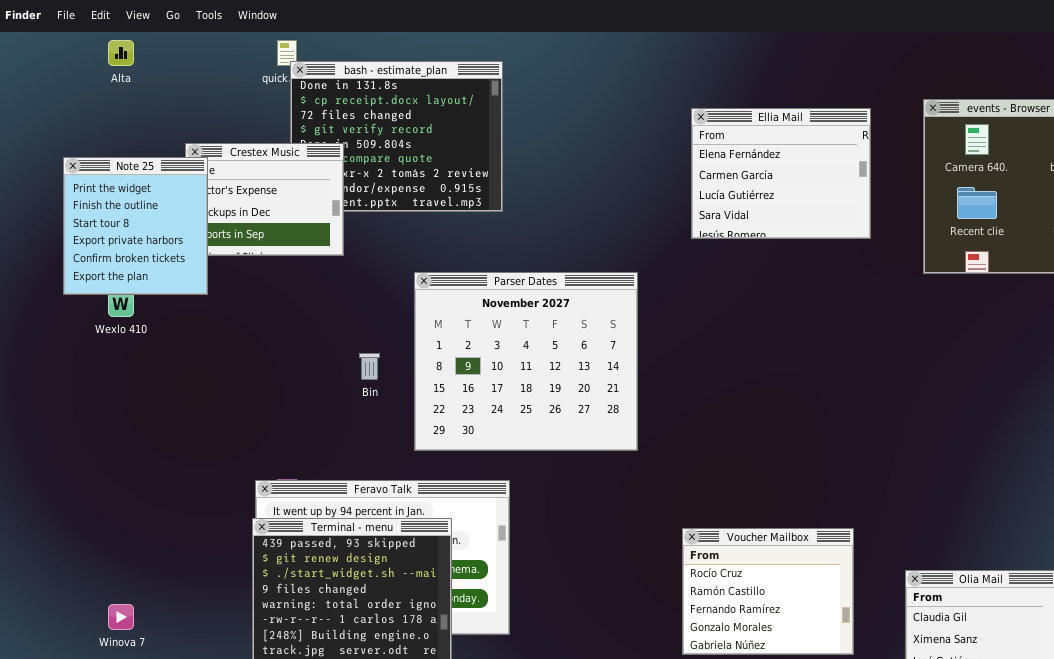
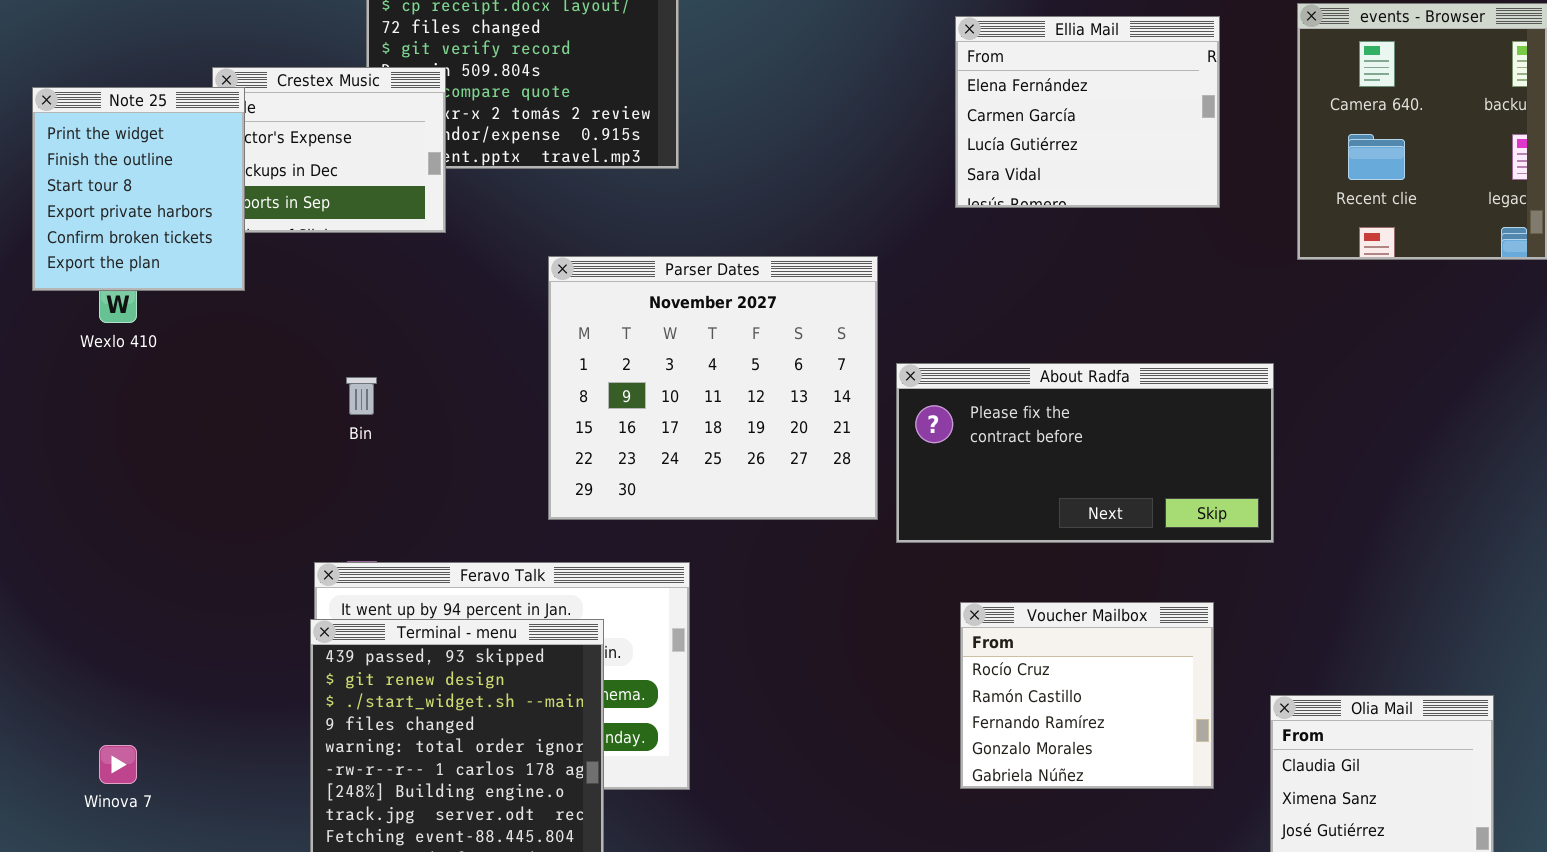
About Radfa: none -> [896,363,1274,543], opened
Bin: [359,353,380,380] -> [346,377,377,415], moved
Voucher Mailbox: [682,528,854,655] -> [960,602,1214,789], moved

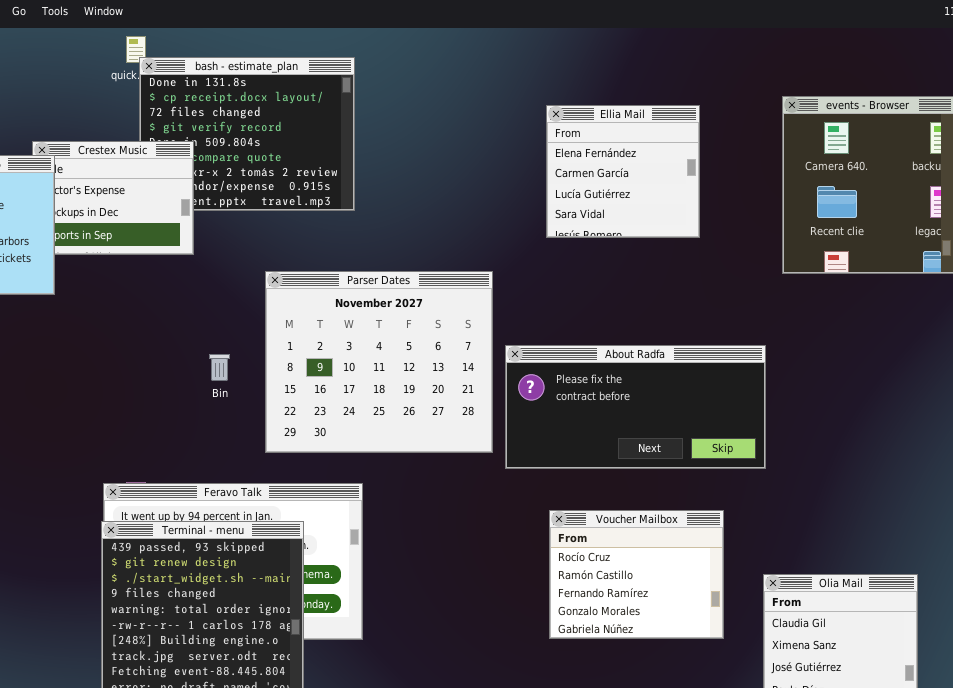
Ellia Mail: [955,16,1220,208] -> [546,105,700,238], resized
Bin: [346,377,377,415] -> [209,354,230,381], moved

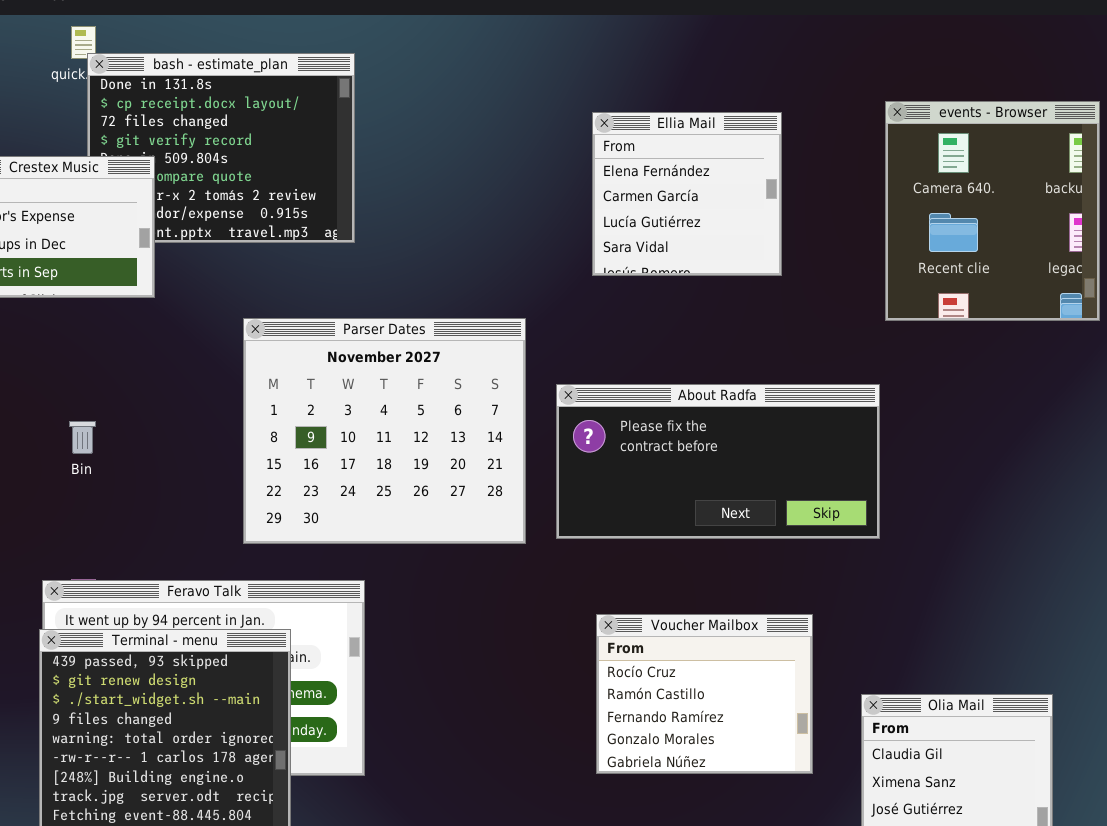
About Radfa: [505,345,766,469] -> [556,384,880,539], moved
Bin: [209,354,230,381] -> [69,421,96,454], moved

